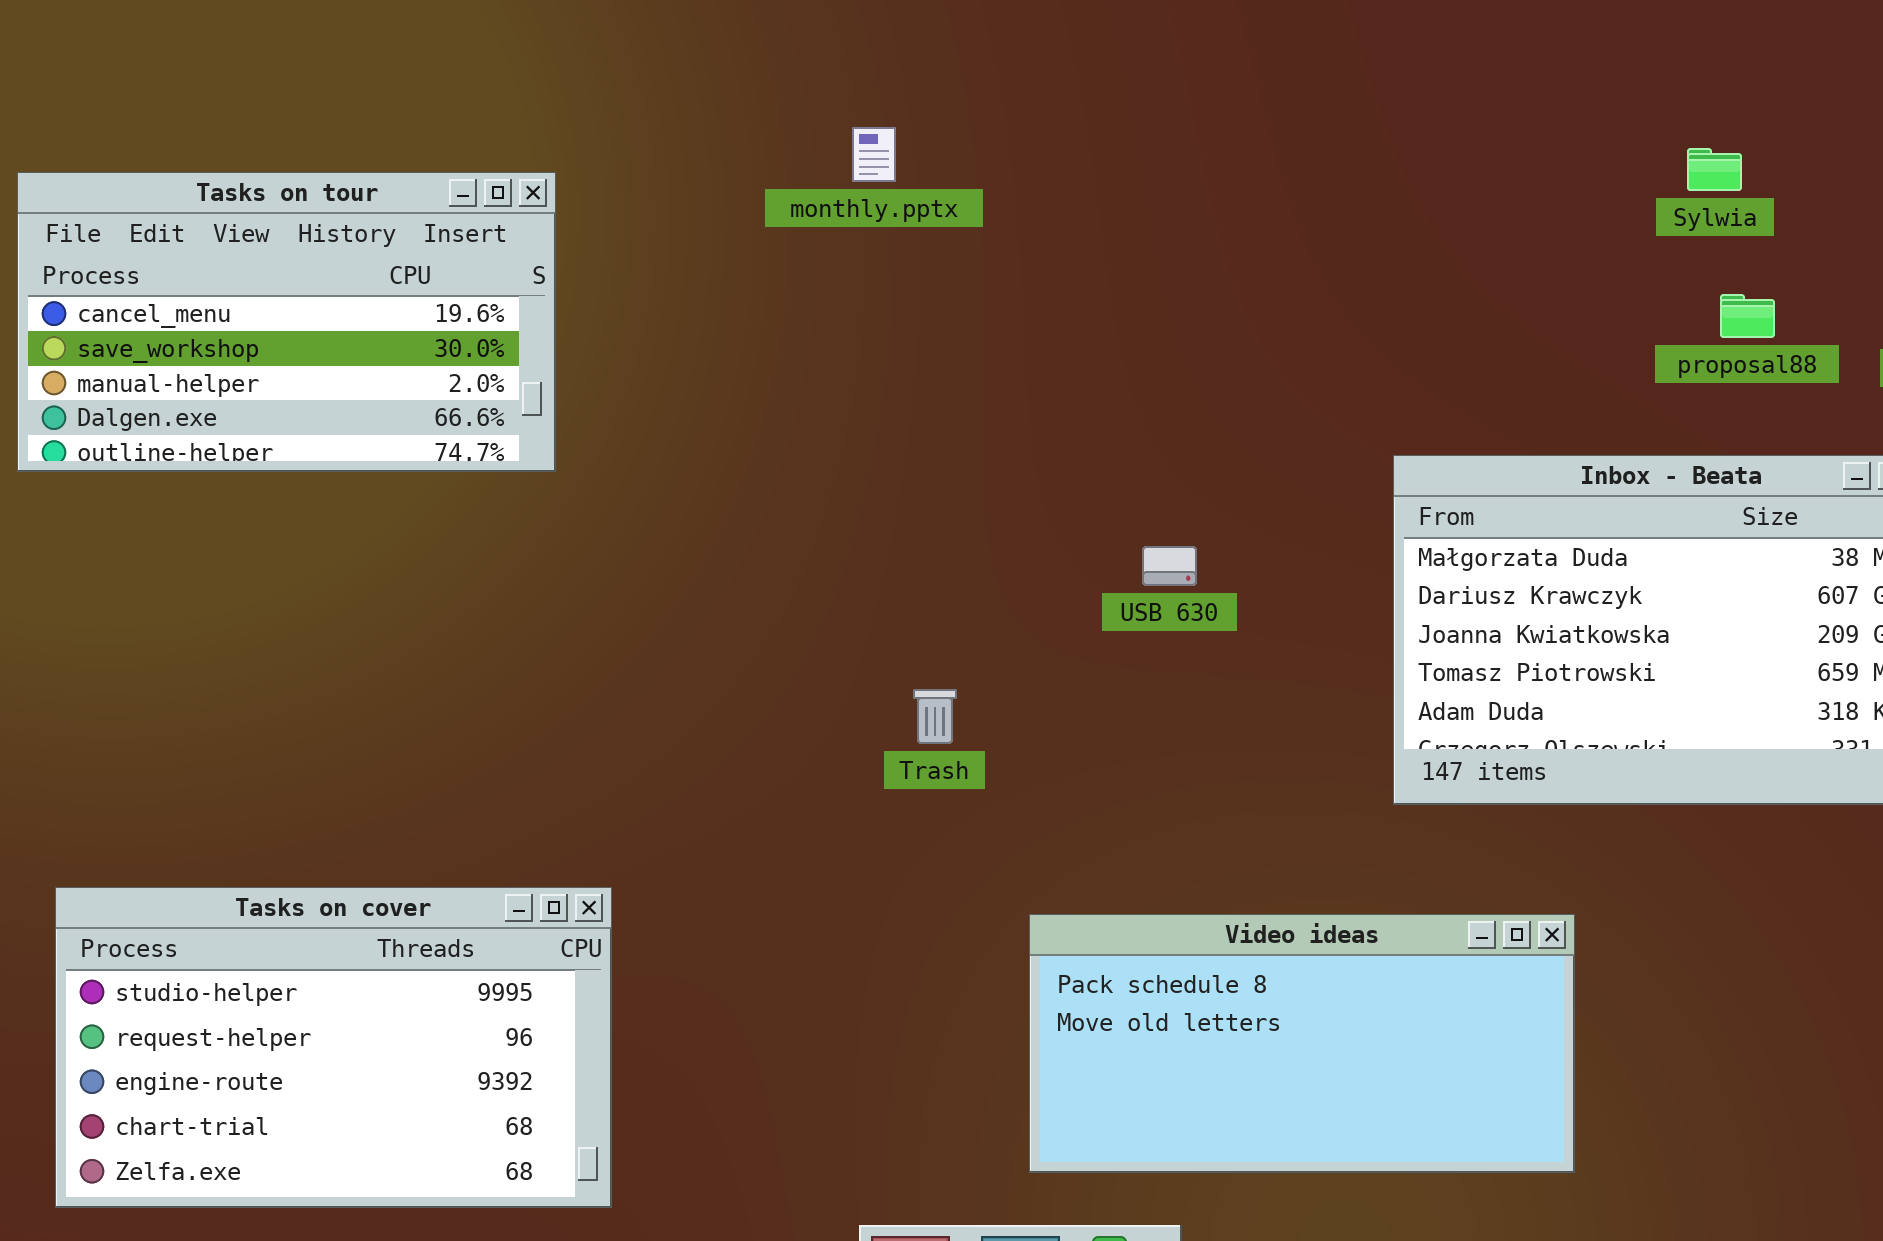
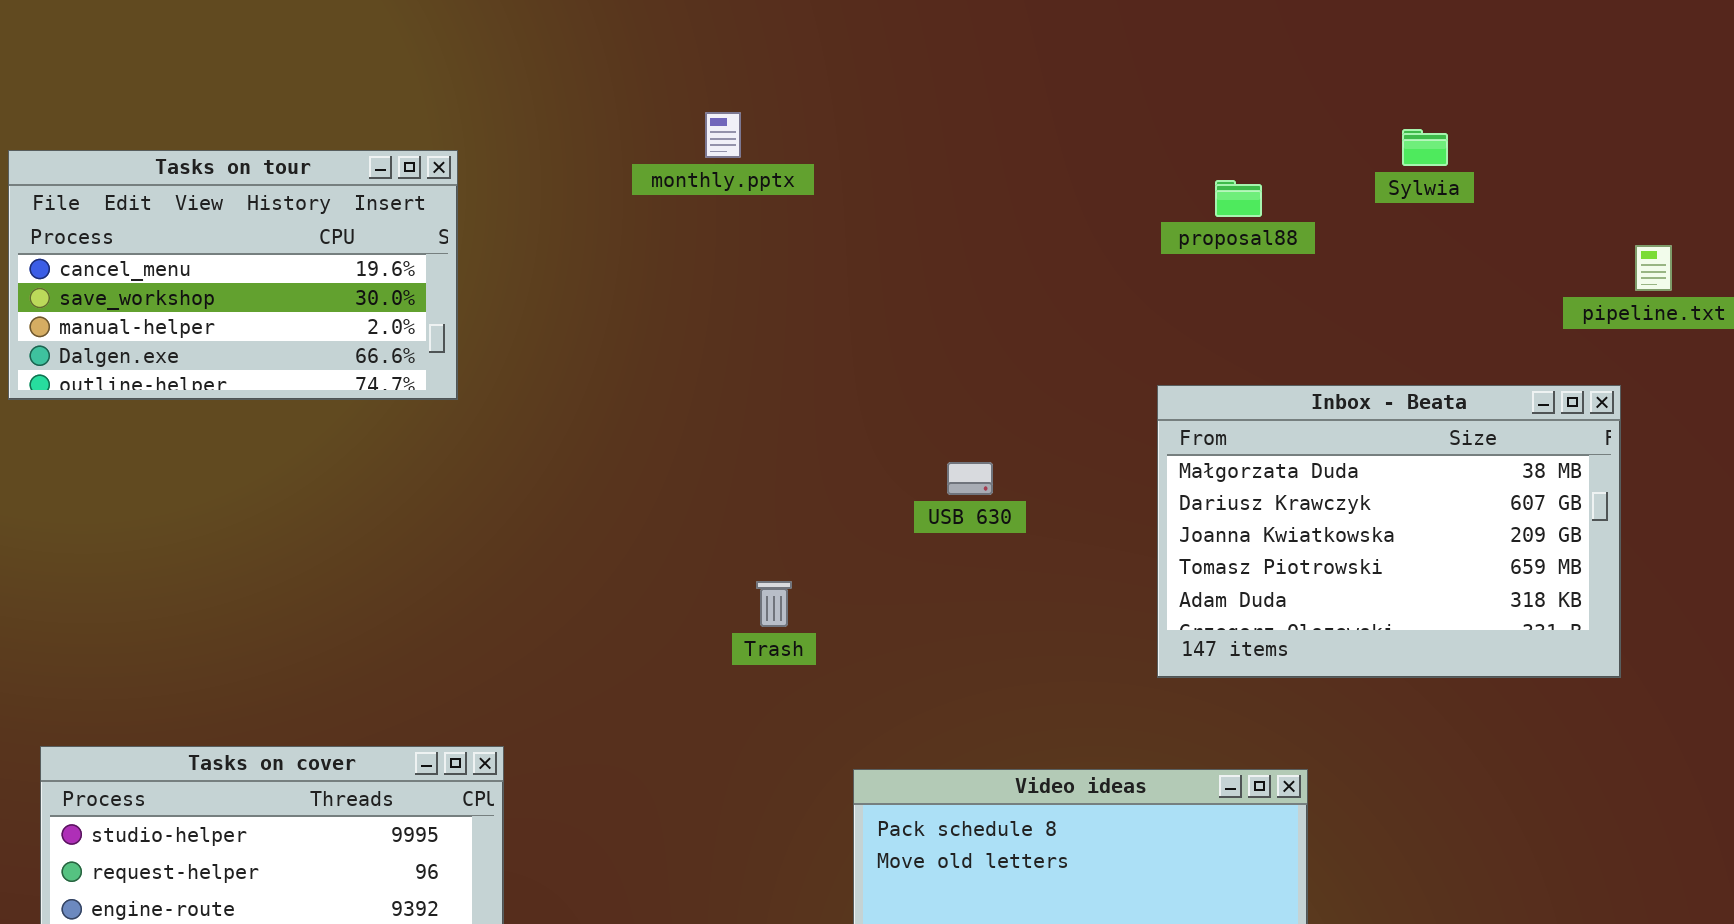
proposal88: [1720,294,1775,338] -> [1215,180,1262,217], moved

